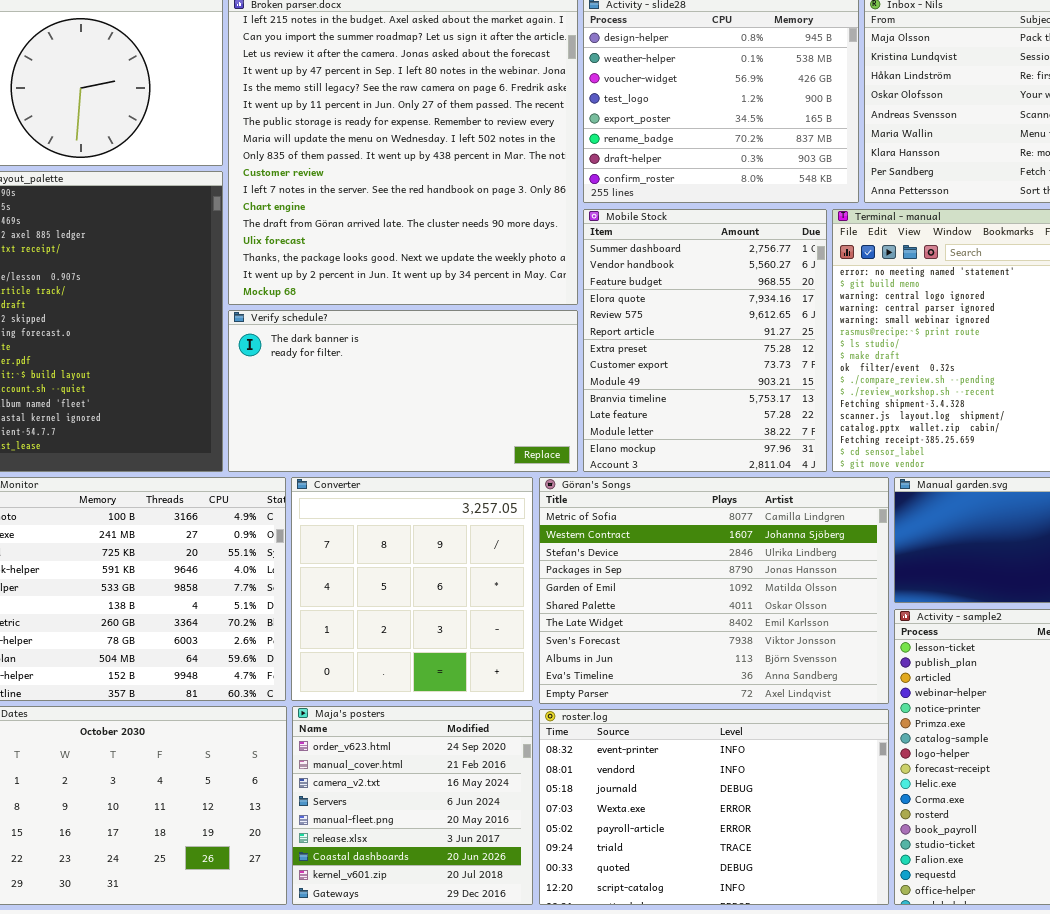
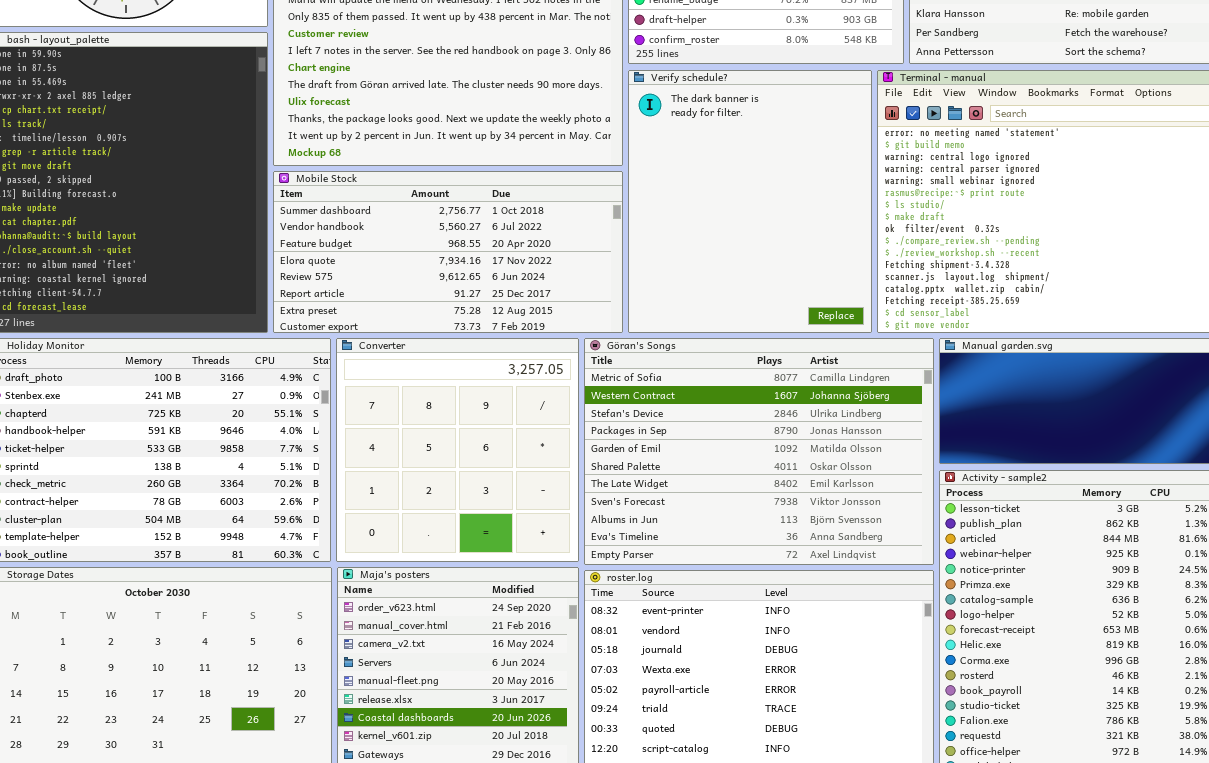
Mobile Stock: [583,209,827,472] -> [273,171,623,333], moved, resized
Verify schedule?: [228,310,578,472] -> [628,70,872,333], moved, resized

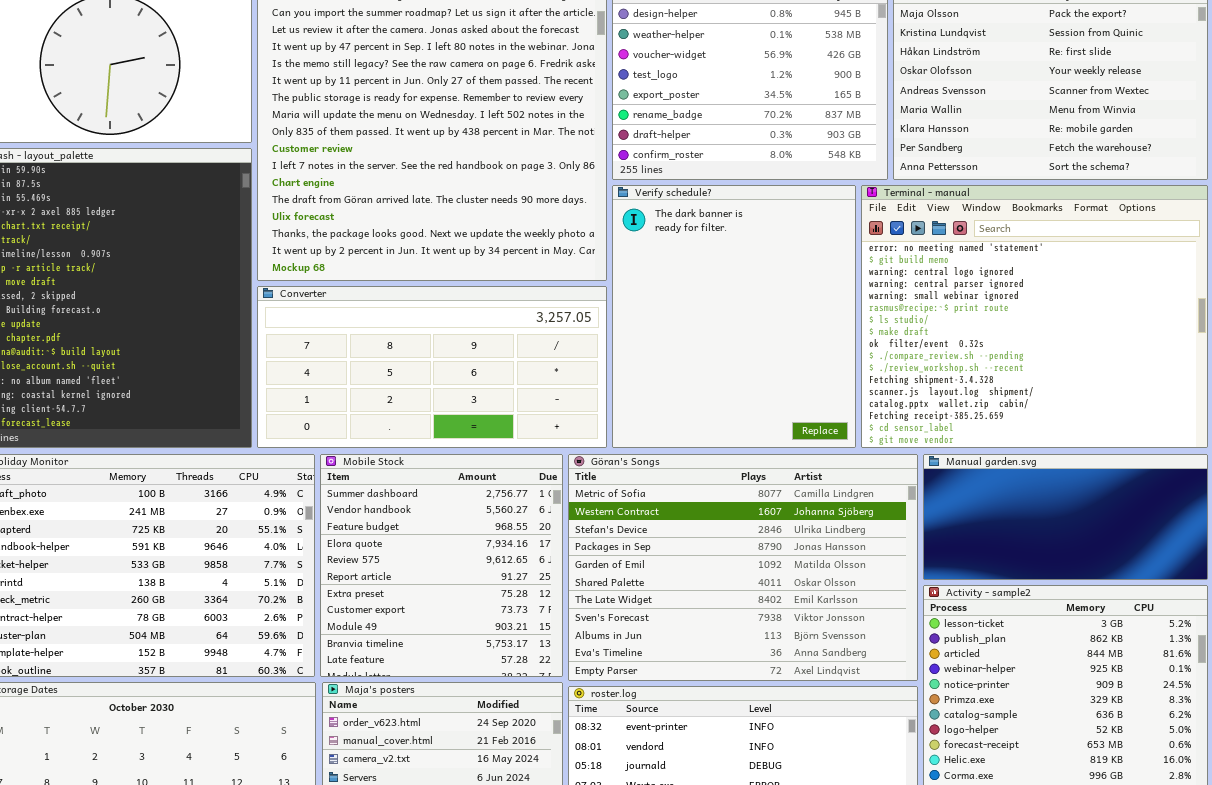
Mobile Stock: [273,171,623,333] -> [320,454,563,677], moved, resized
Converter: [336,338,579,562] -> [257,286,607,448], moved, resized

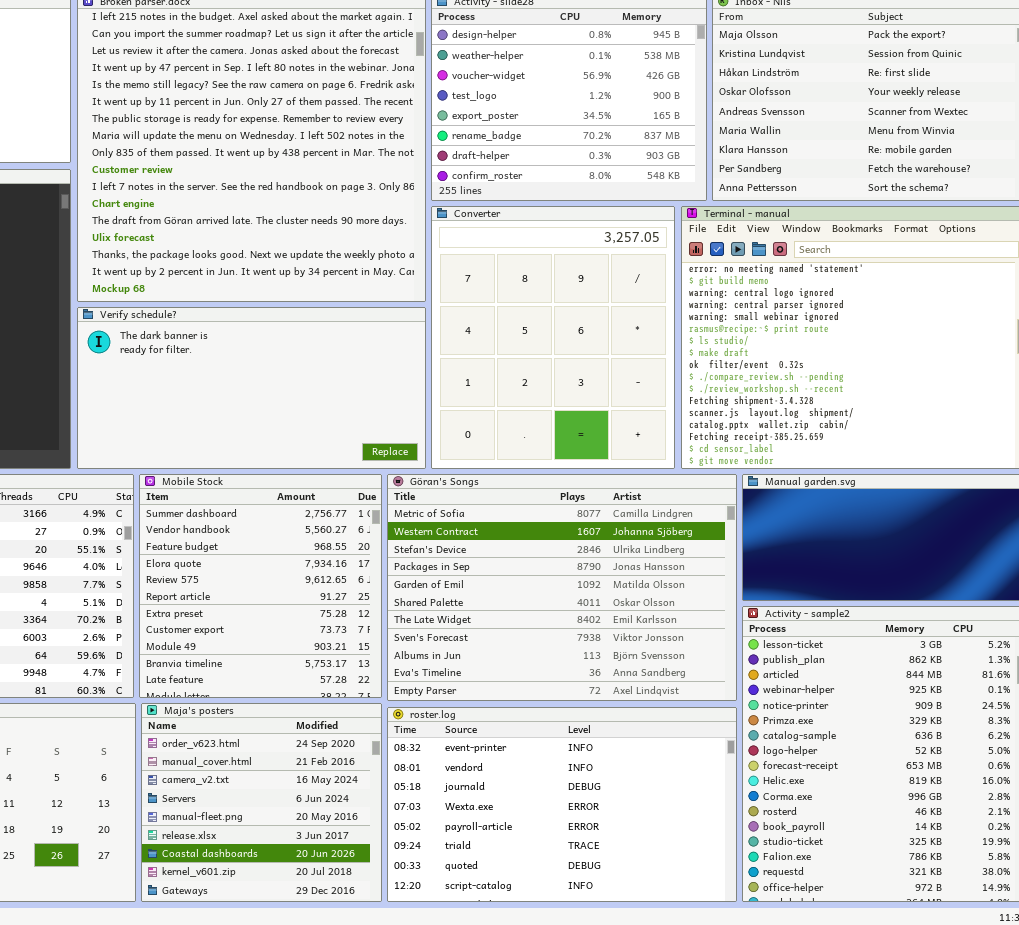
Verify schedule?: [612,185,856,448] -> [77,307,426,469], moved, resized
Converter: [257,286,607,448] -> [431,206,675,469], moved, resized

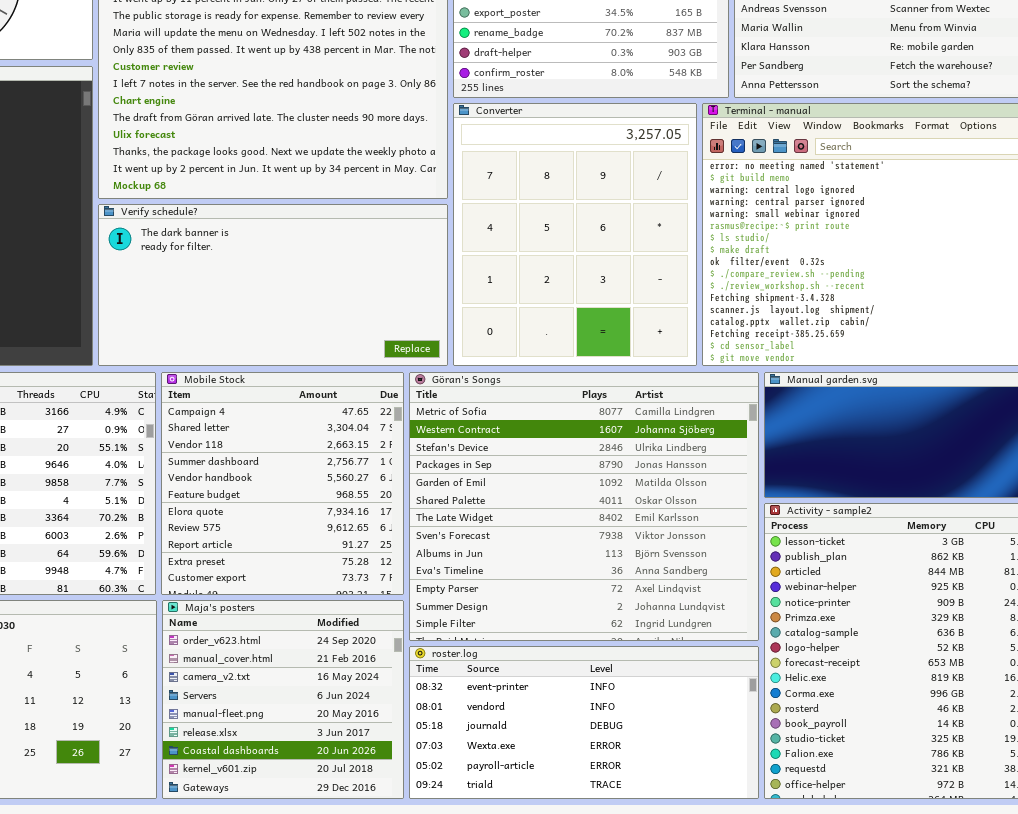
Mobile Stock: [139,474,382,698] -> [161,372,404,595], scrolled up 3 rows
Göran's Songs: [387,474,737,701] -> [409,372,759,641], resized
roster.log: [387,707,737,902] -> [409,646,759,799], resized

